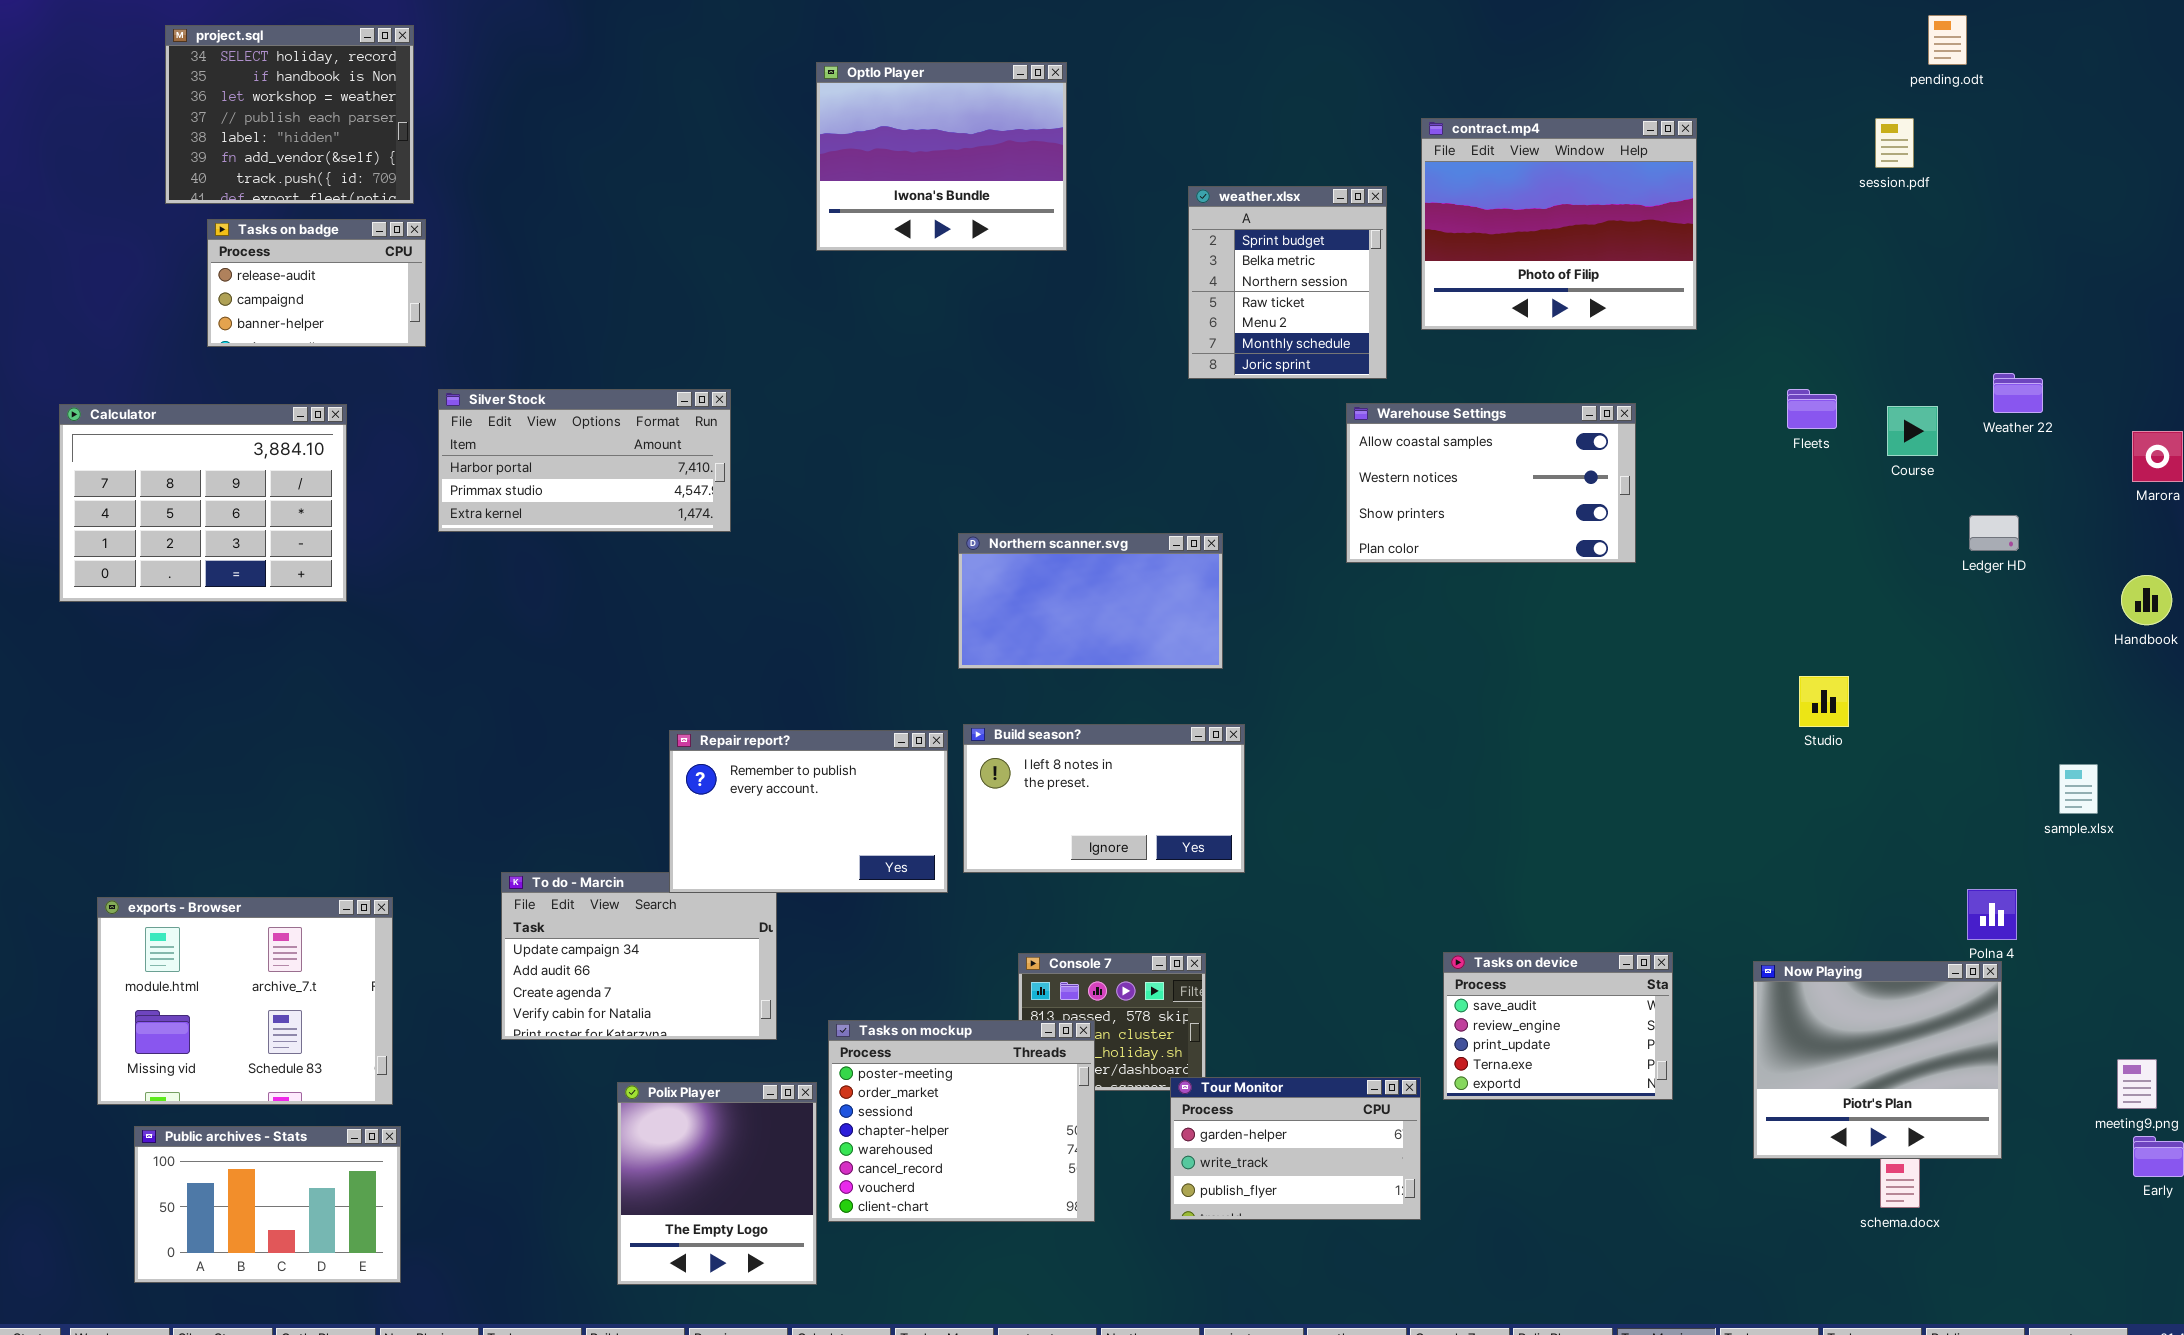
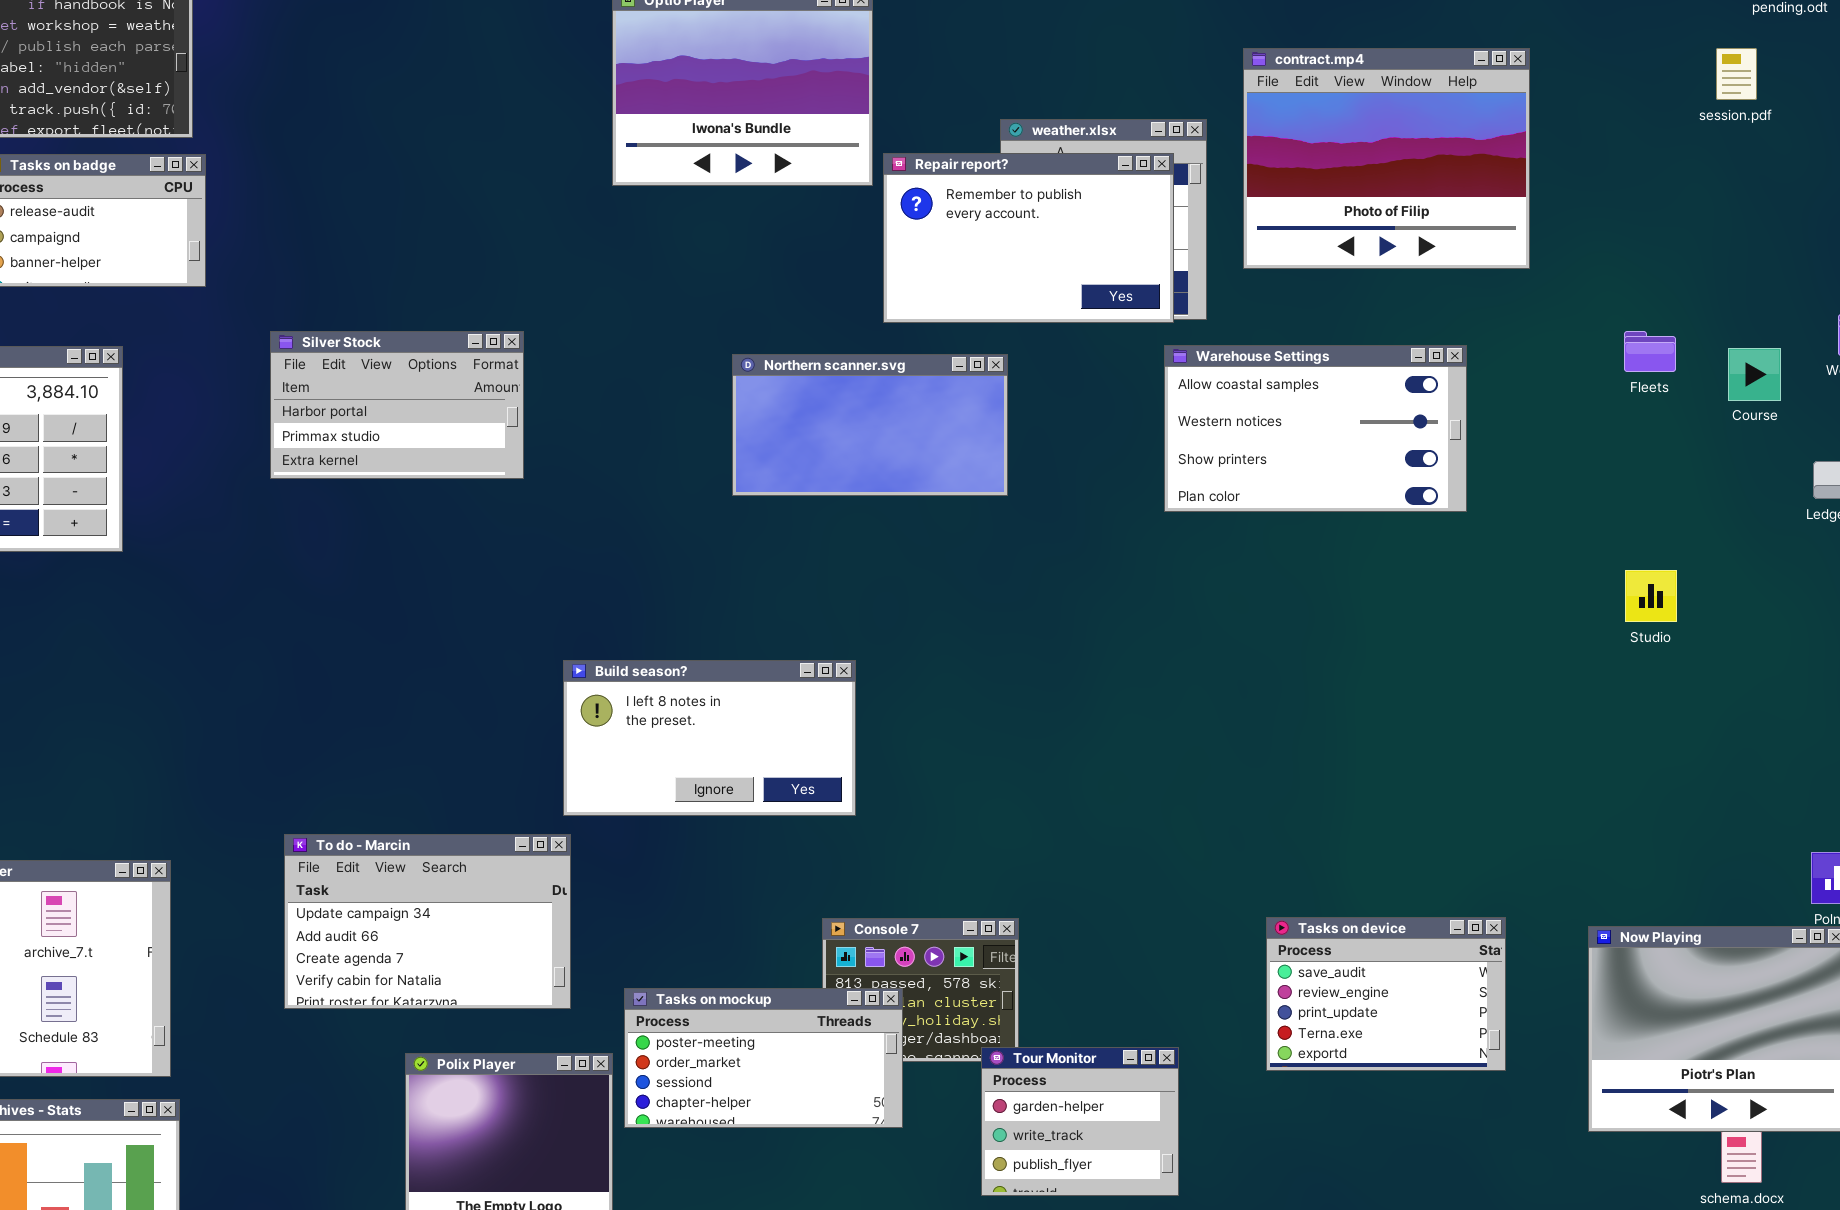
Silver Stock: [438,389,731,532] -> [270,331,524,479], resized
Northern scanner.svg: [958,533,1223,669] -> [732,354,1008,496], moved
Studio: [1799,676,1849,727] -> [1625,570,1677,622], moved
Build season?: [963,724,1245,873] -> [563,660,856,816], moved
Repair report?: [669,730,948,893] -> [883,153,1174,323], moved
Tasks on mockup: [828,1020,1095,1222] -> [624,988,903,1128], resized
Tour Monitor: [1170,1077,1421,1220] -> [981,1047,1179,1196], resized

